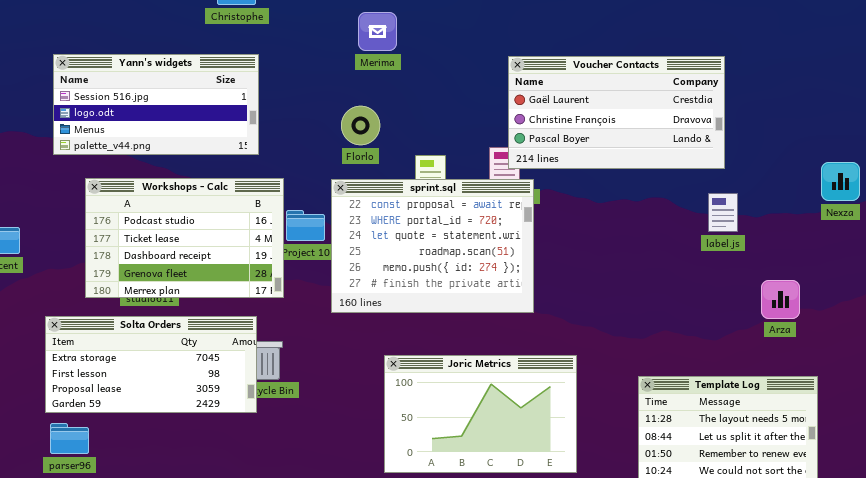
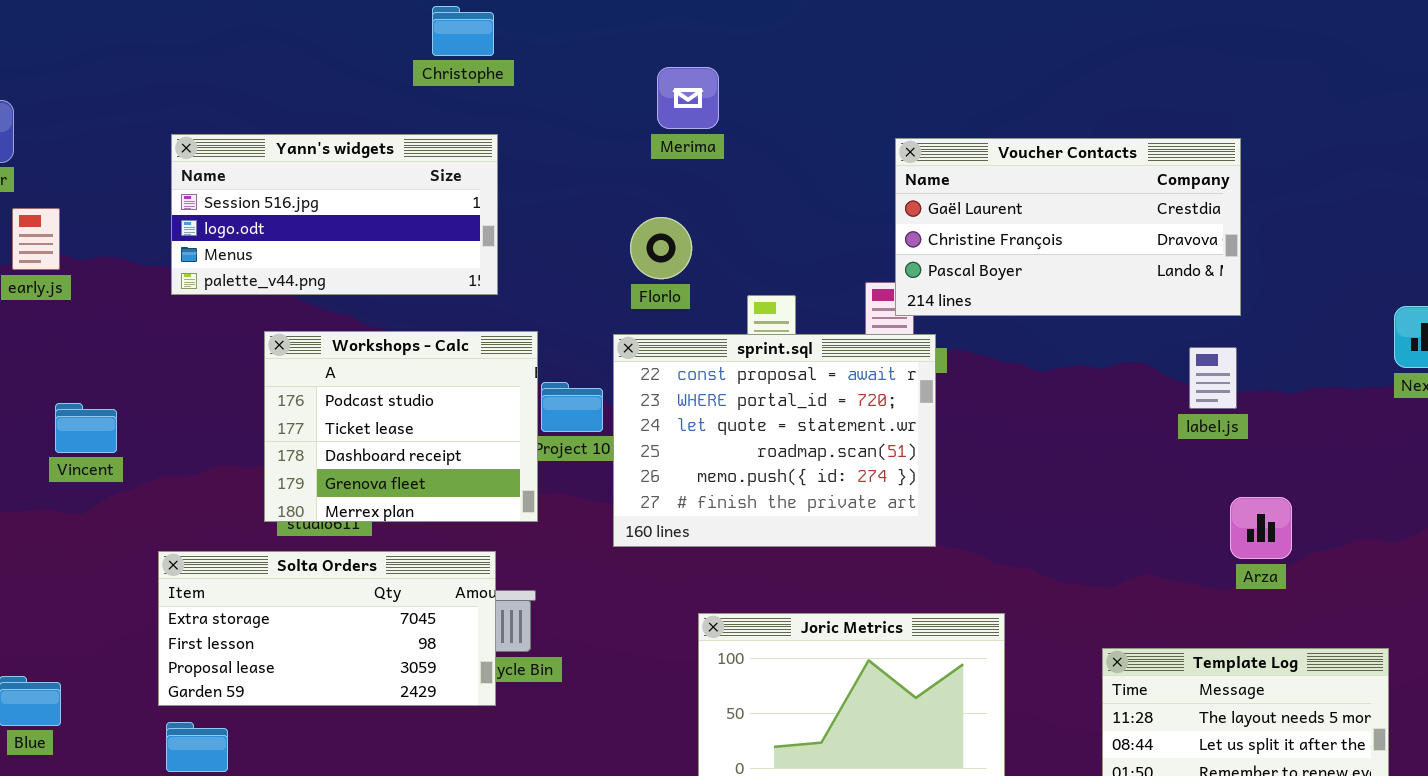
Workshops - Calc: [85,178,284,298] -> [264,331,538,522], resized
label.js: [708,193,738,232] -> [1189,347,1237,409], moved
Arza: [761,280,800,319] -> [1230,497,1292,559], moved

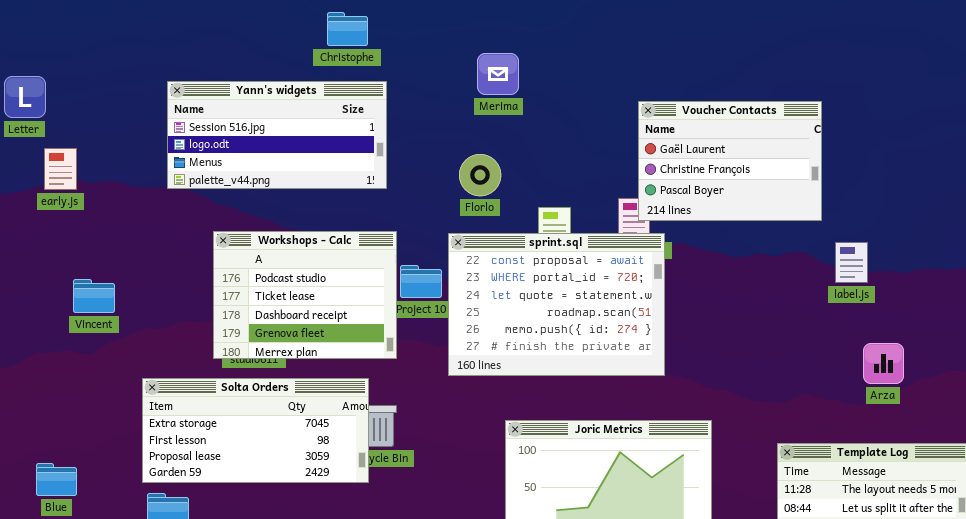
Yann's widgets: [171,134,498,295] -> [167,81,387,189], moved
Voucher Contacts: [895,138,1241,316] -> [638,101,822,221], resized

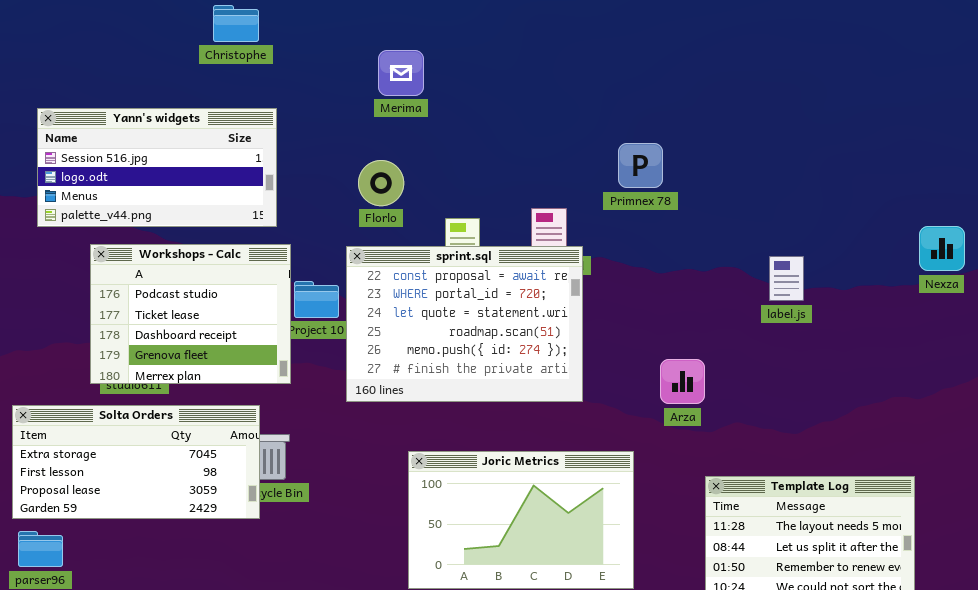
Yann's widgets: [167,81,387,189] -> [37,108,277,227], moved
Voucher Contacts: [638,101,822,221] -> none, closed
Arza: [863,343,904,384] -> [660,359,705,404], moved

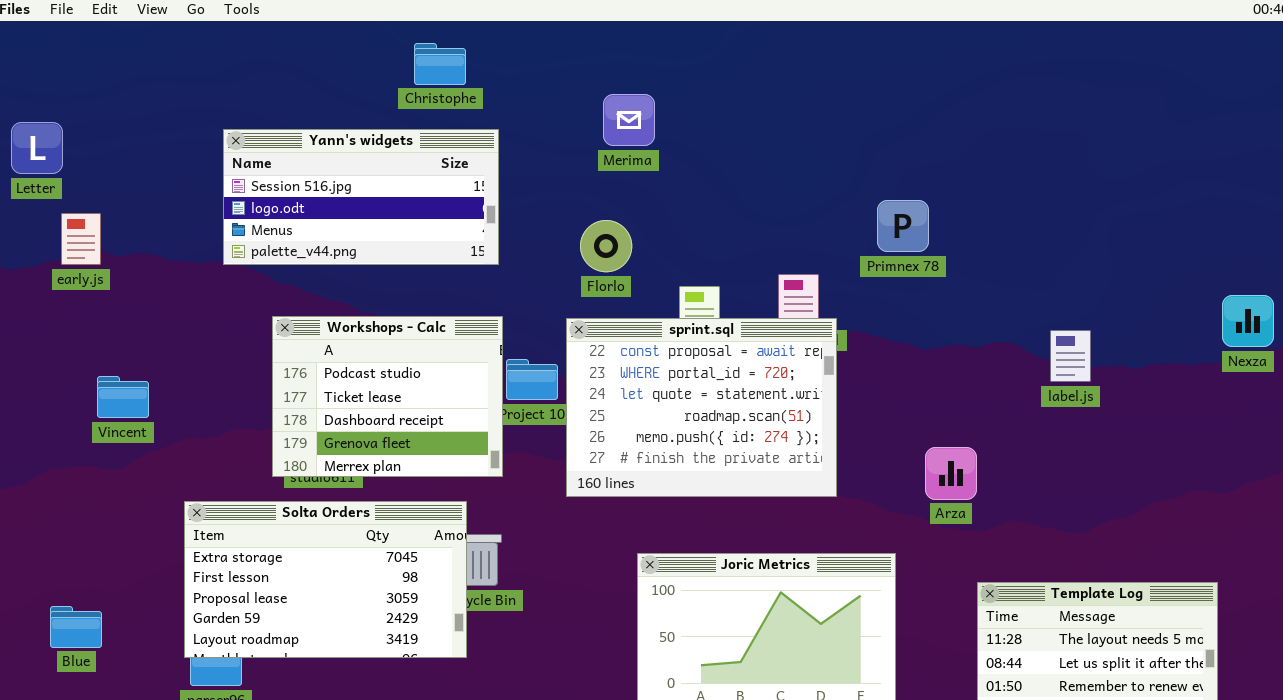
Yann's widgets: [37,108,277,227] -> [223,129,499,265], moved
Solta Orders: [12,405,260,519] -> [184,501,467,658], resized

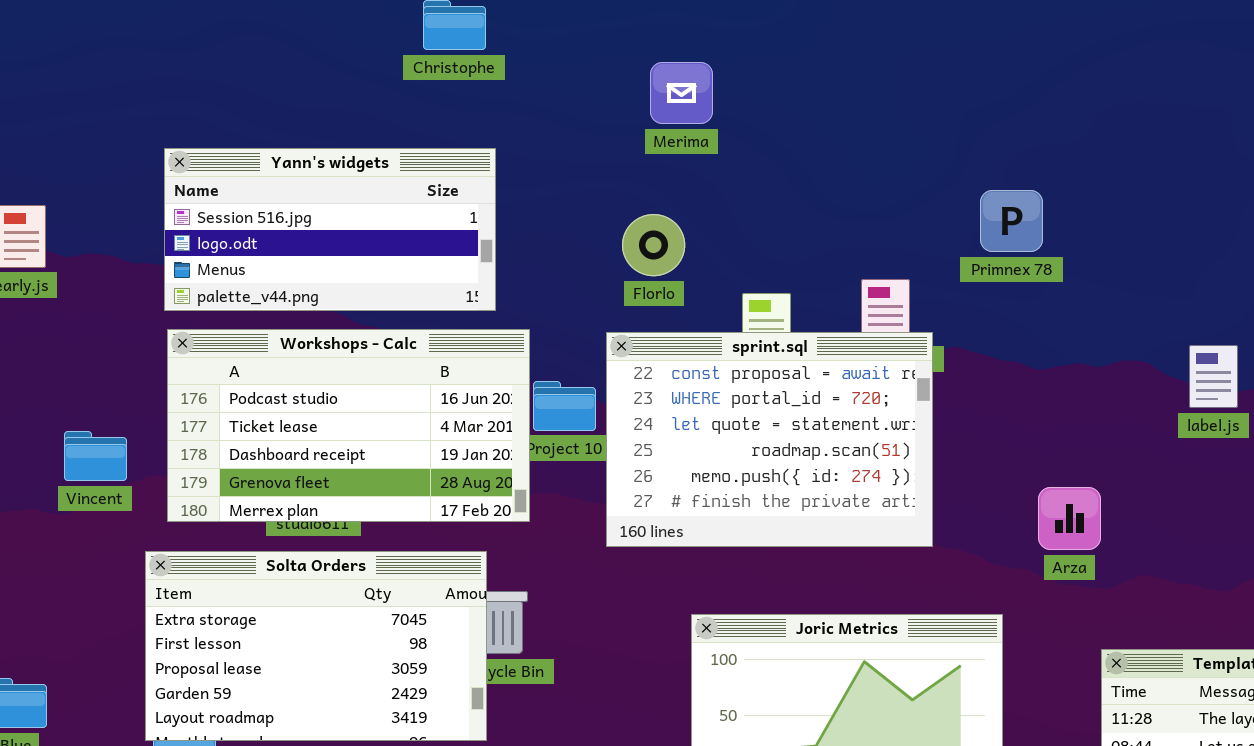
Yann's widgets: [223,129,499,265] -> [164,148,496,311], moved
Workshops - Calc: [272,316,503,477] -> [167,329,530,522], resized
Vincent: [97,376,149,418] -> [64,431,127,481], moved

